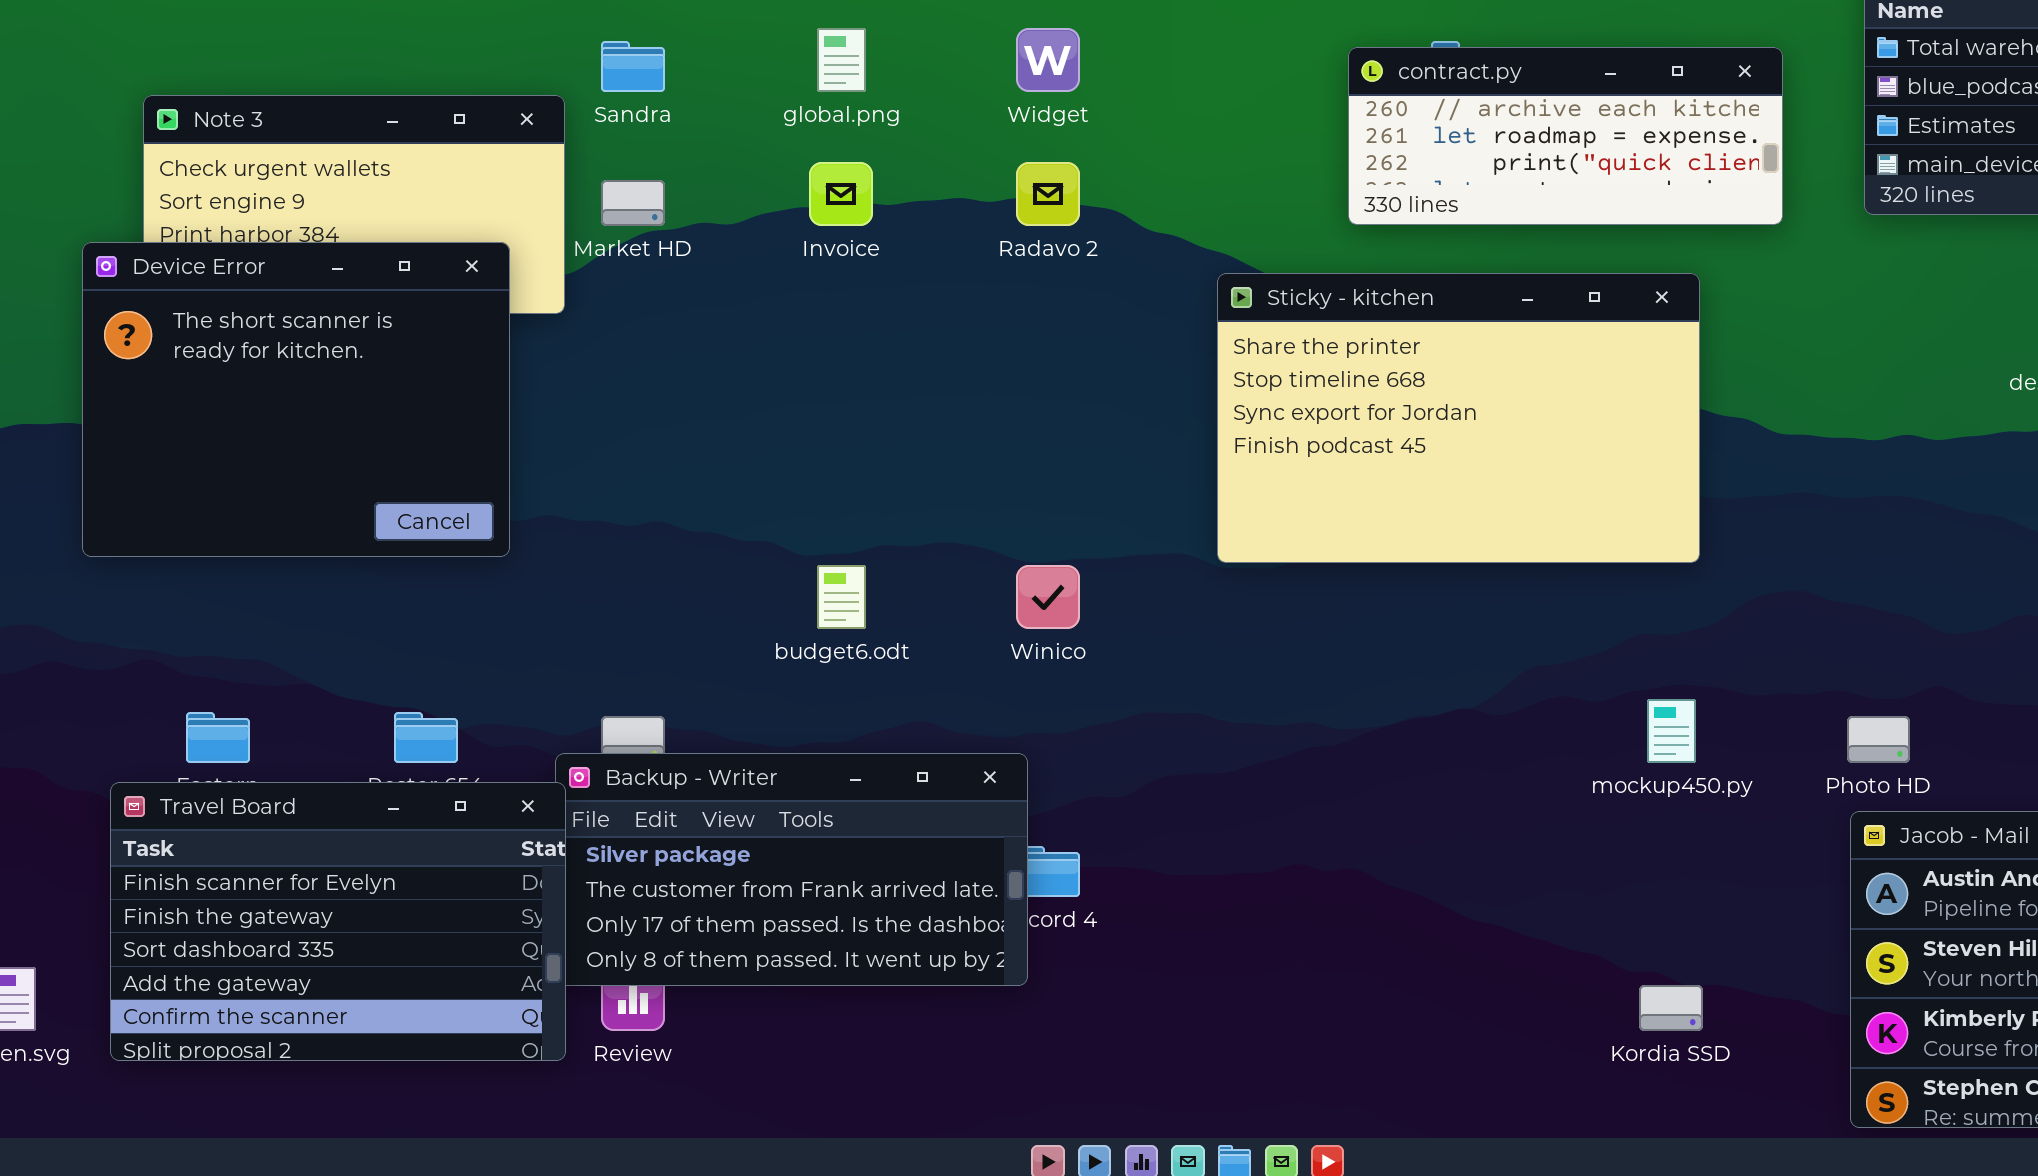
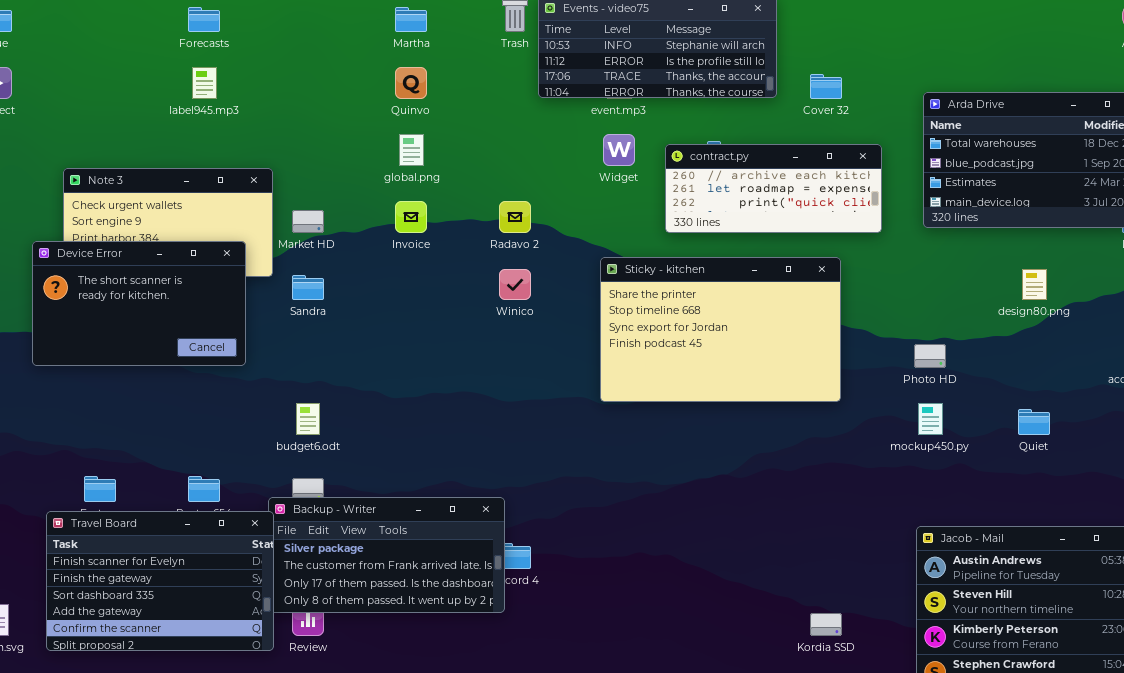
Widget: [1016,28,1080,92] -> [603,134,635,166], moved
Sandra: [601,41,665,92] -> [292,275,324,300], moved
Device Error: [82,242,510,557] -> [32,241,246,366], resized
budget6.odt: [817,565,866,629] -> [296,403,320,435], moved
Winico: [1016,565,1080,629] -> [499,269,531,300], moved
mockup450.py: [1647,699,1696,763] -> [918,403,943,435], moved
Photo HD: [1847,716,1910,763] -> [914,344,946,368], moved

